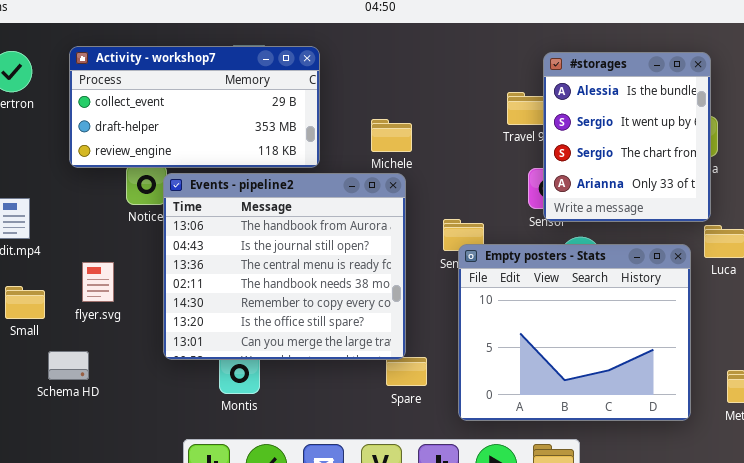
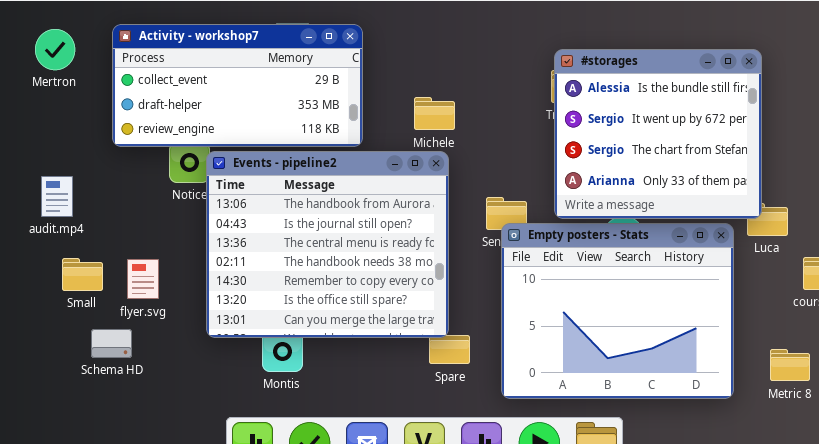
#storages: [543,52,711,222] -> [554,49,762,219], moved, resized
flyer.svg: [82,262,114,302] -> [127,259,159,299], moved
Small: [5,286,45,319] -> [62,258,103,291], moved

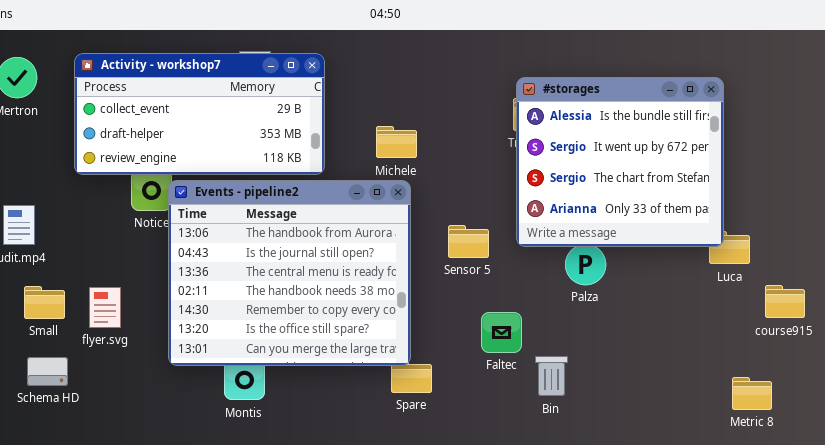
Empty posters - Stats: [501,223,734,399] -> none, closed
Schema HD: [91,329,132,358] -> [27,357,68,386], moved

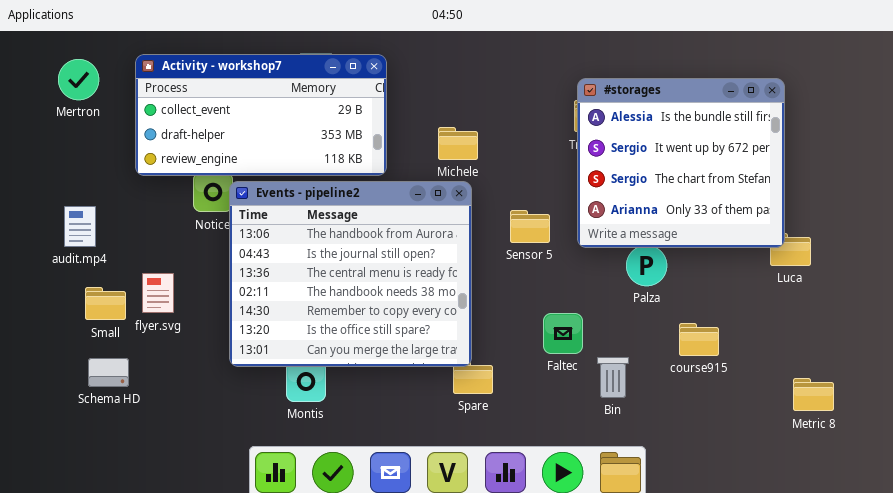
Sensor 5: [448,225,489,258] -> [510,210,550,243], moved
course915: [765,285,805,318] -> [679,323,719,356], moved
flyer.svg: [89,287,121,328] -> [142,273,174,313], moved

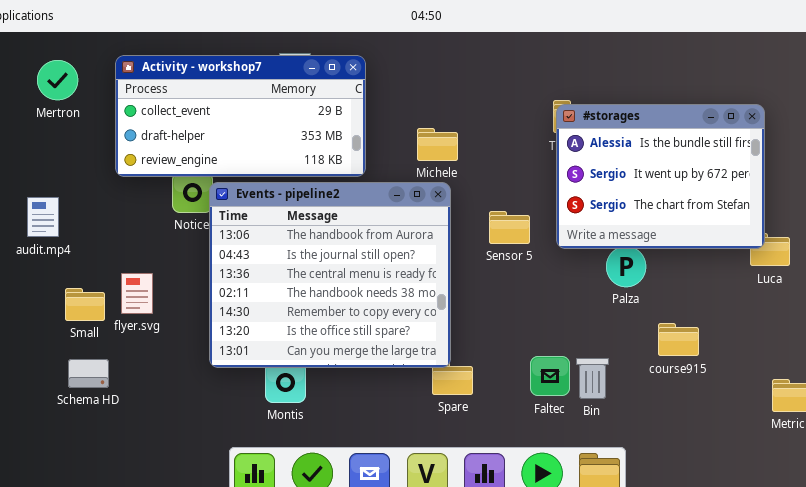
#storages: [577,78,785,248] -> [556,104,765,249], resized
audit.mp4: [64,206,96,247] -> [27,197,59,237], moved
Faltec: [543,313,583,354] -> [530,356,570,396], moved

